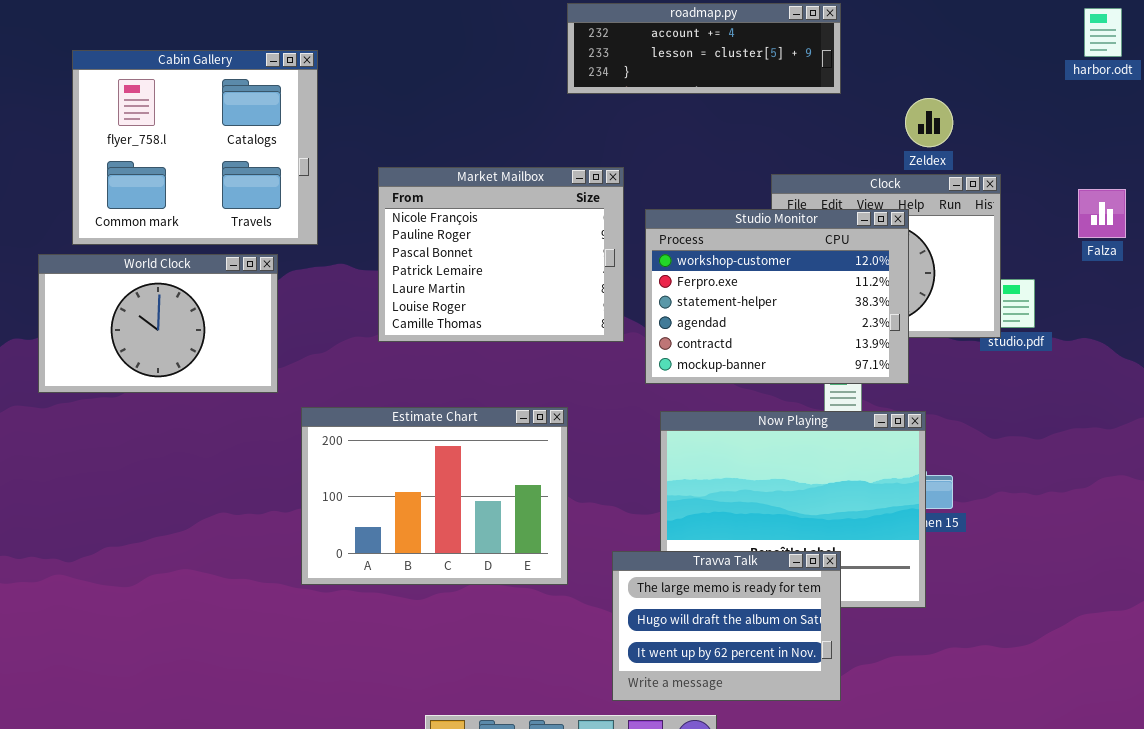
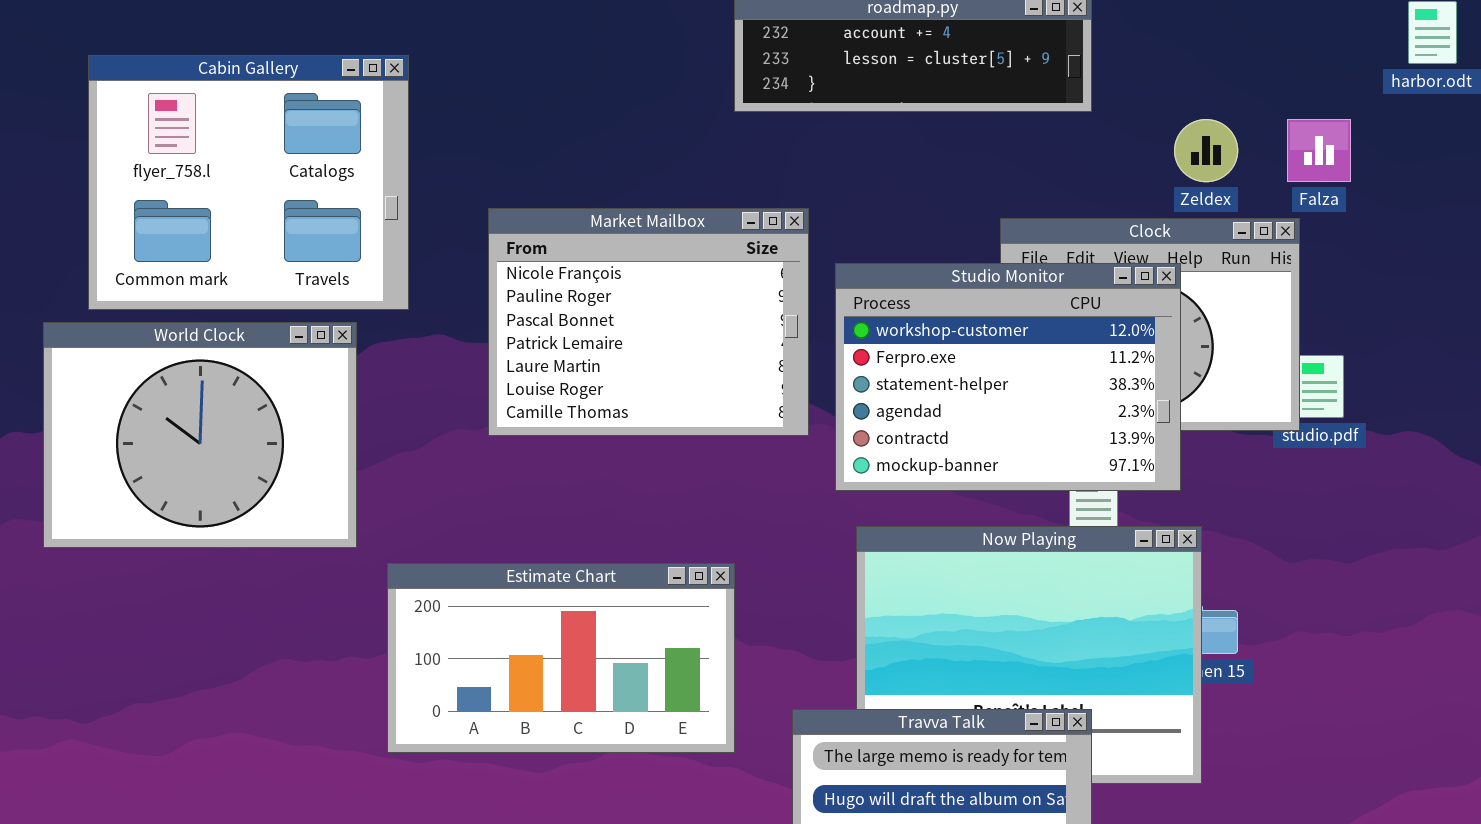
Falza: [1078,189,1126,238] -> [1287,119,1351,182], moved
World Clock: [38,254,278,393] -> [43,322,357,548], resized
Estimate Chart: [301,407,568,585] -> [387,563,735,753], resized

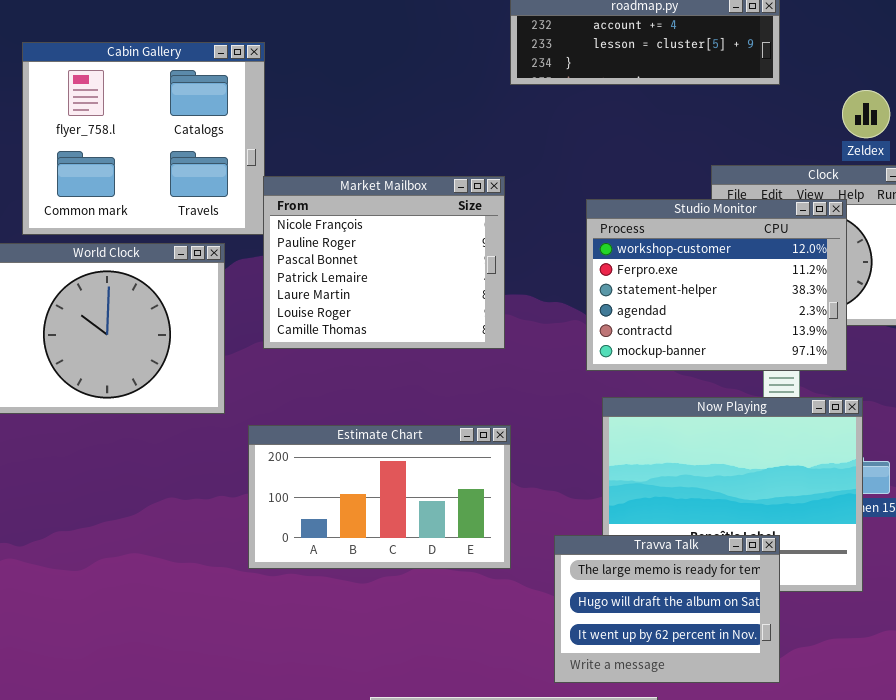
Market Mailbox: [488,208,809,436] -> [263,176,505,349], moved

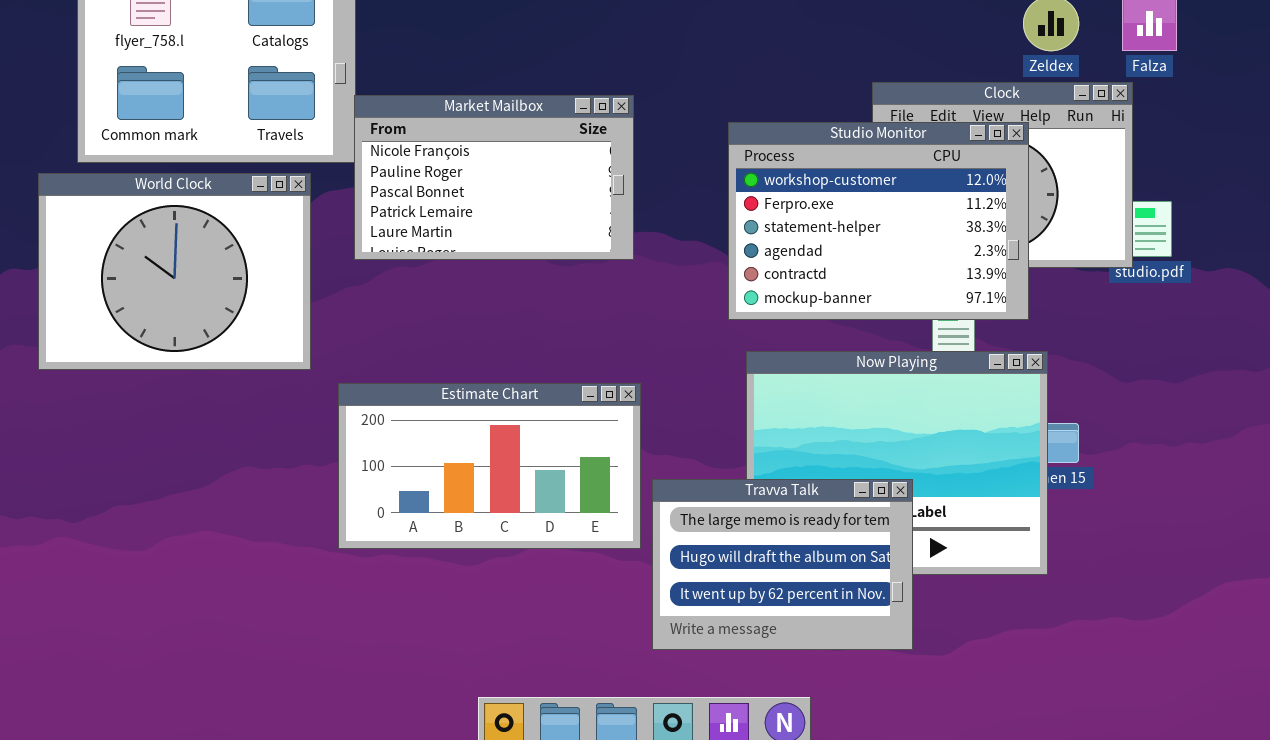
Market Mailbox: [263,176,505,349] -> [354,95,634,260], resized
Travva Talk: [554,535,780,683] -> [652,479,913,650], moved

